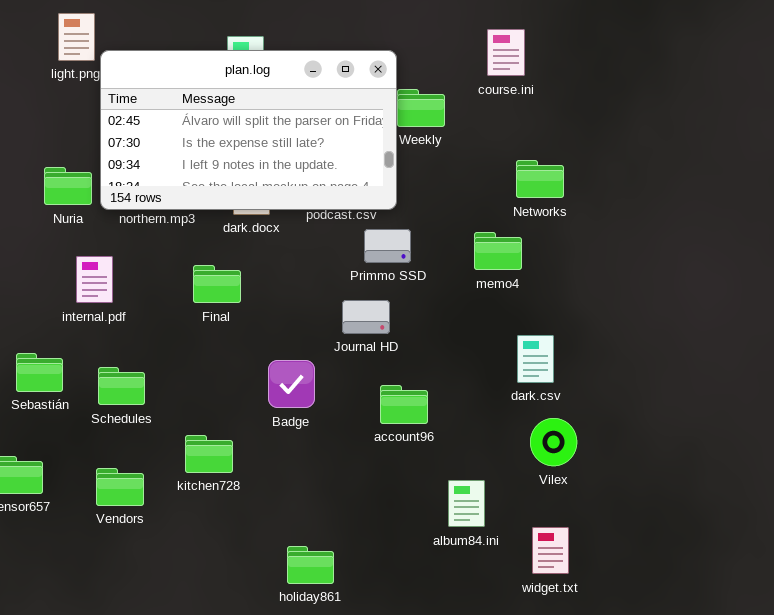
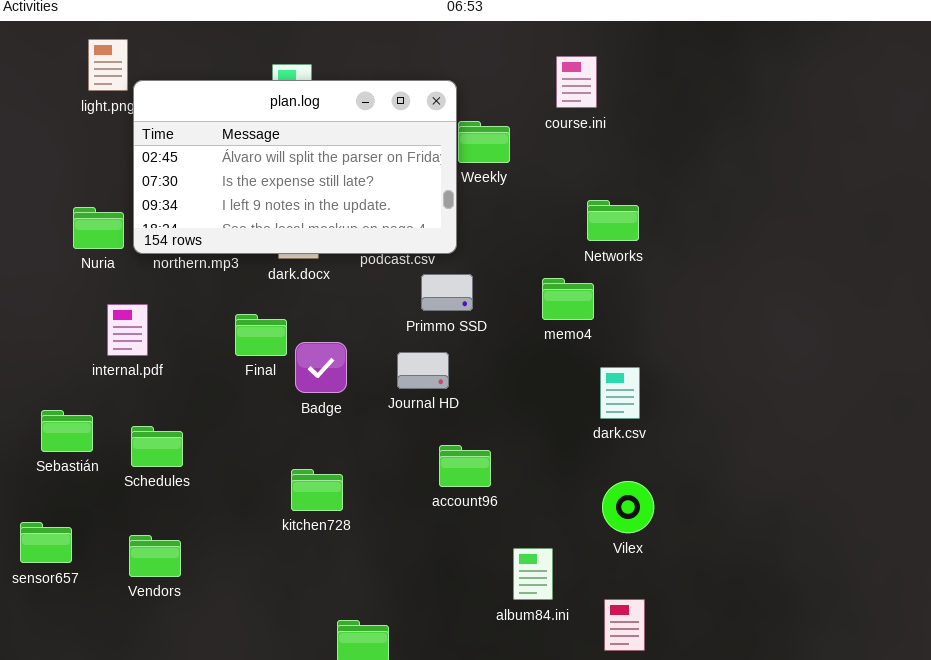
dark.csv: [517,335,554,383] -> [600,367,640,419], moved
Badge: [268,360,315,408] -> [295,342,347,393], moved
kitchen728: [185,435,233,473] -> [291,469,343,511], moved

